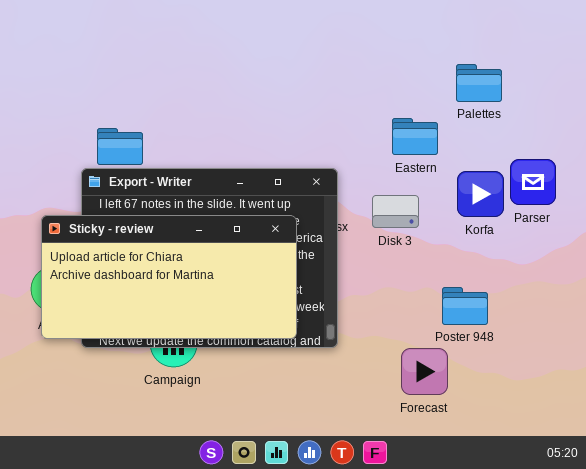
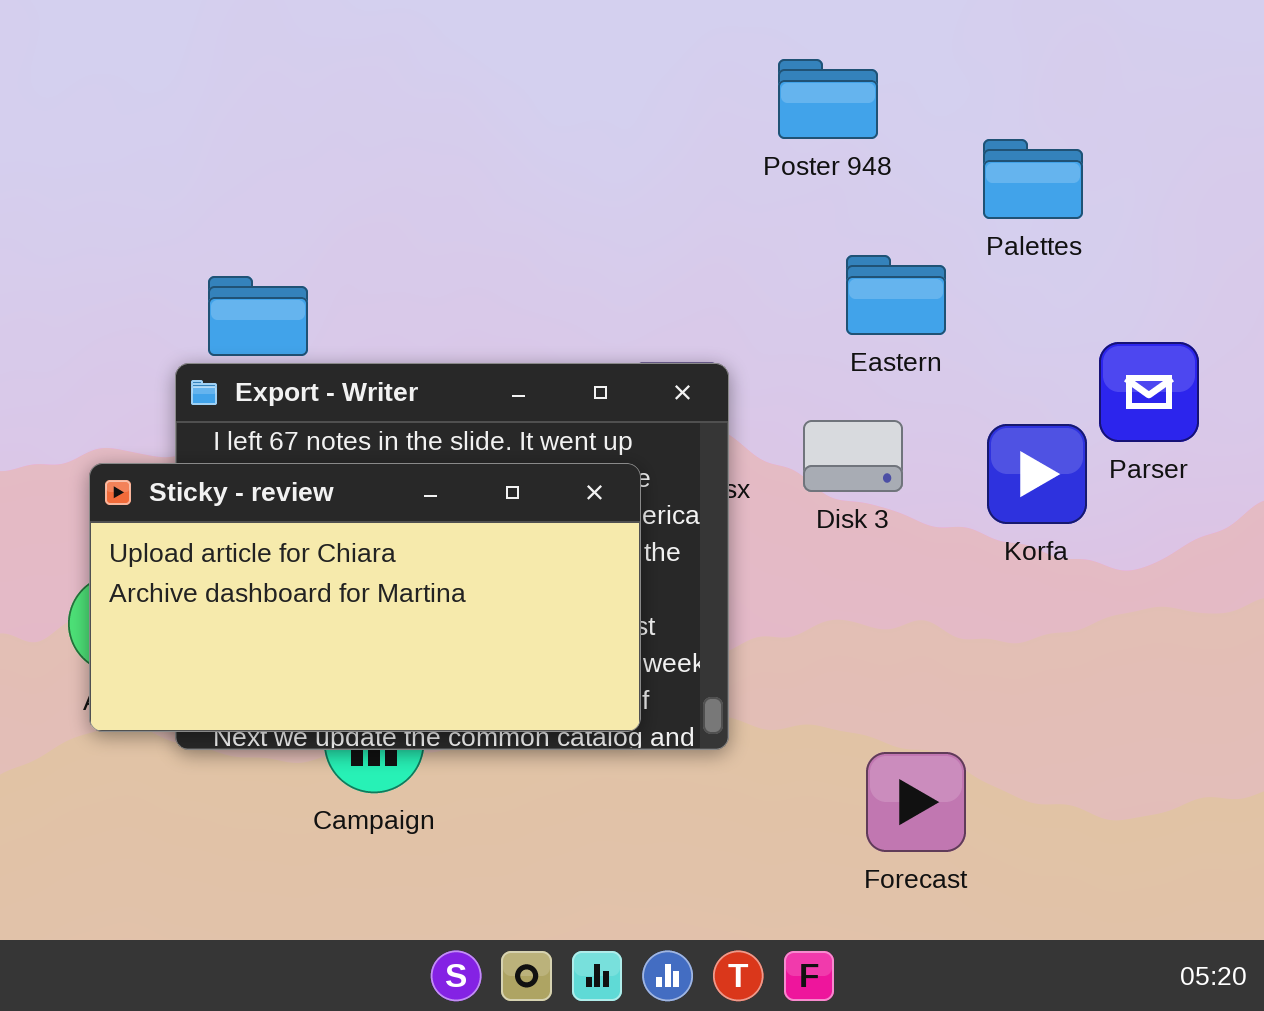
Korfa: [457,171,504,217] -> [987,424,1087,524], moved
Poster 948: [442,287,488,325] -> [778,59,878,139], moved

